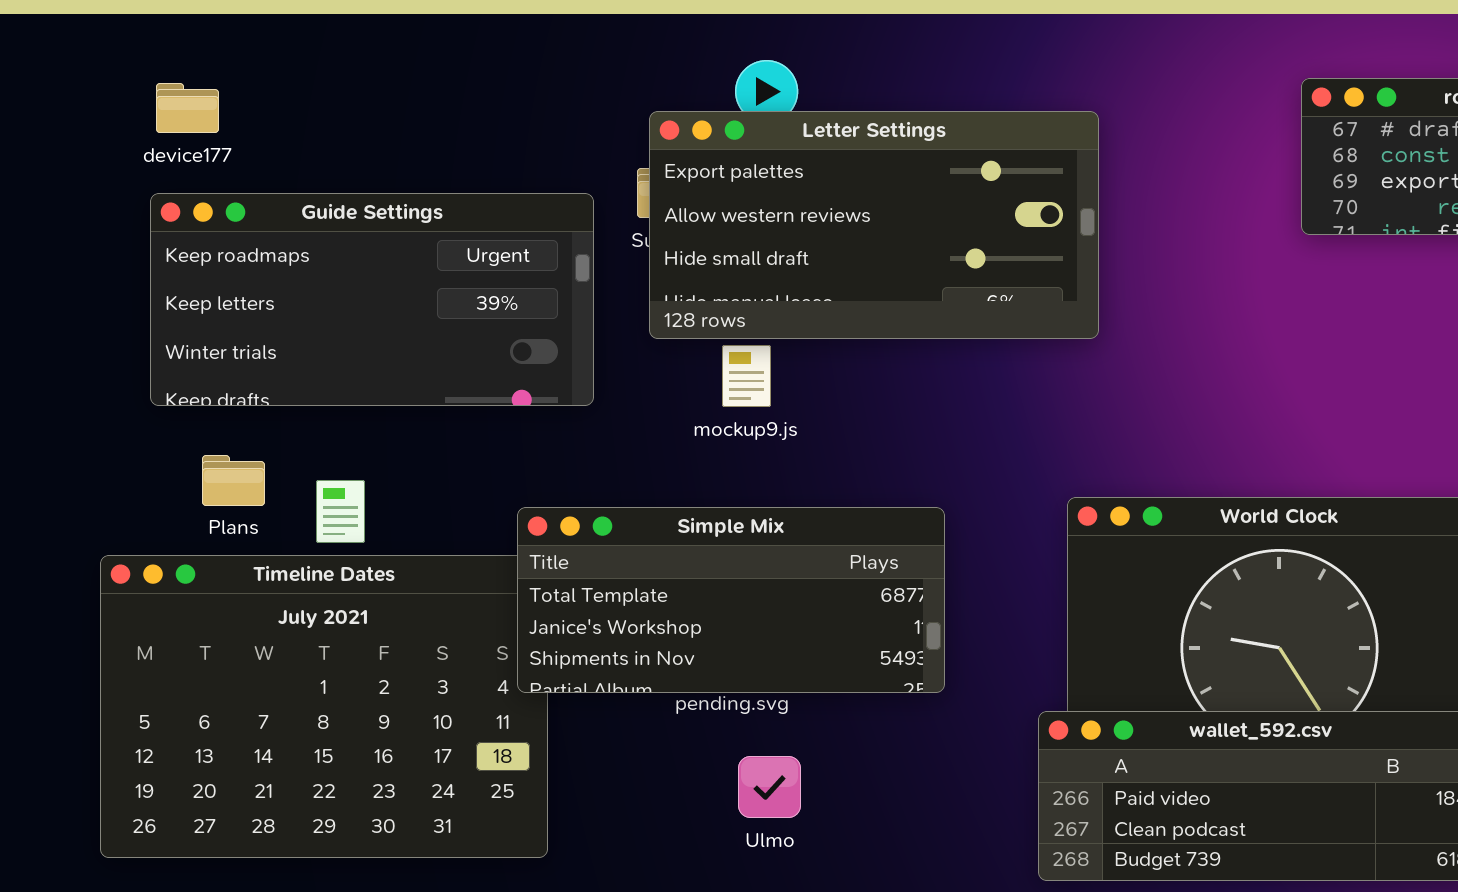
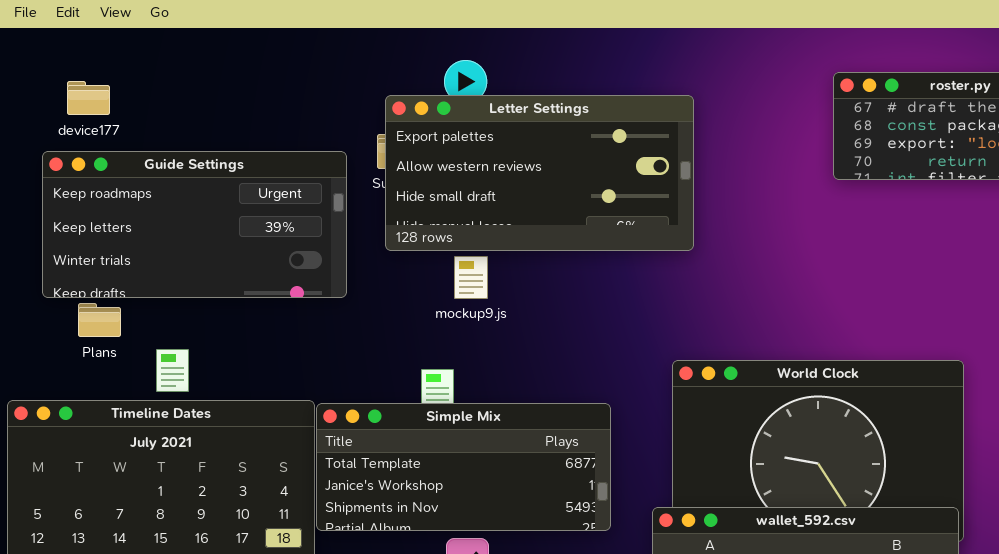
device177: [156,83,219,133] -> [67,81,110,115], moved
mockup9.js: [722,345,771,407] -> [454,256,488,299], moved
Plans: [202,455,265,506] -> [78,303,121,337], moved
Simple Mix: [517,507,945,693] -> [316,403,611,531], moved

